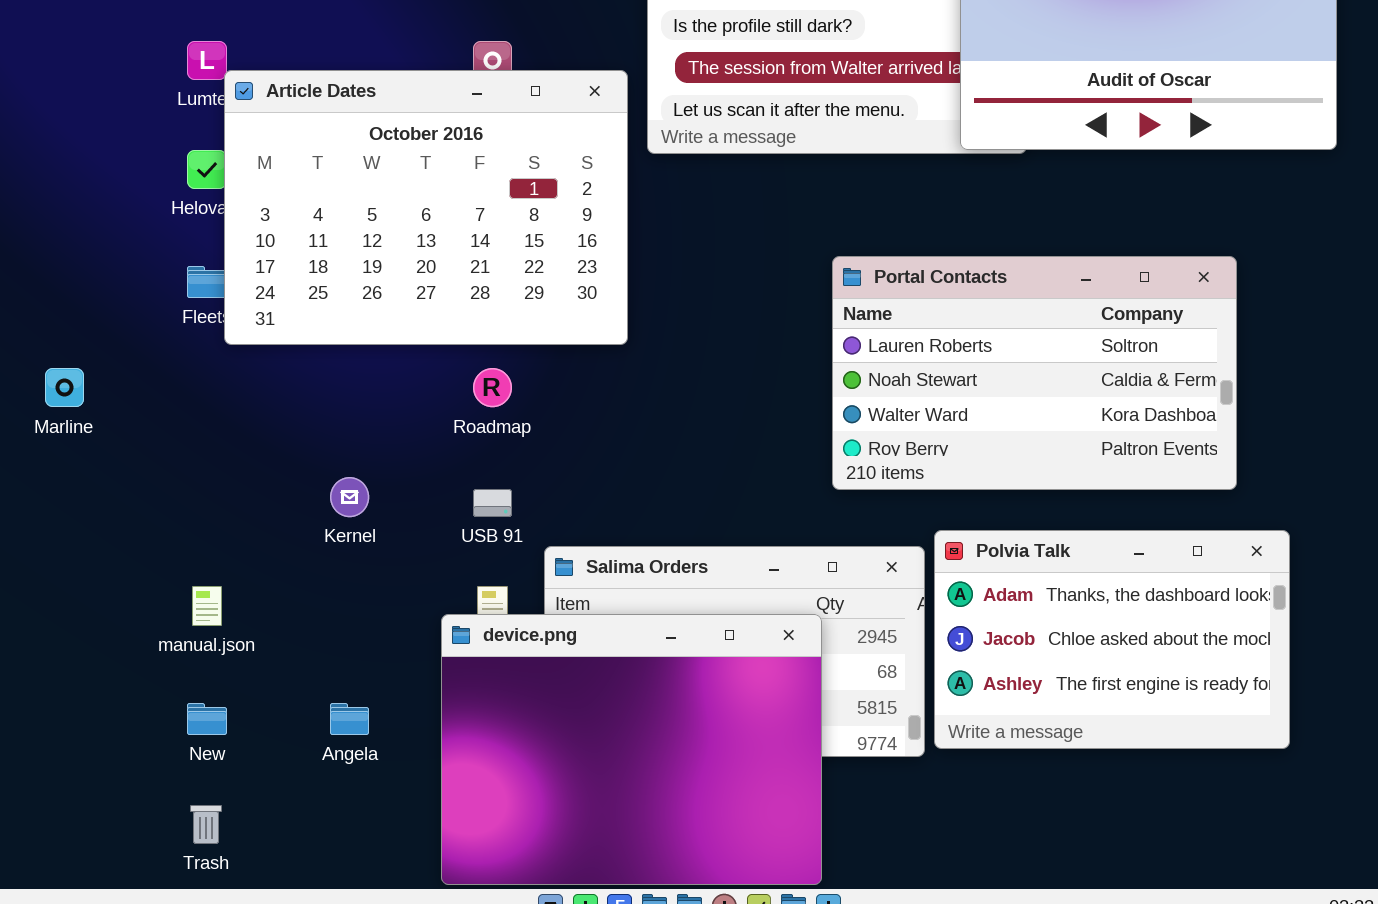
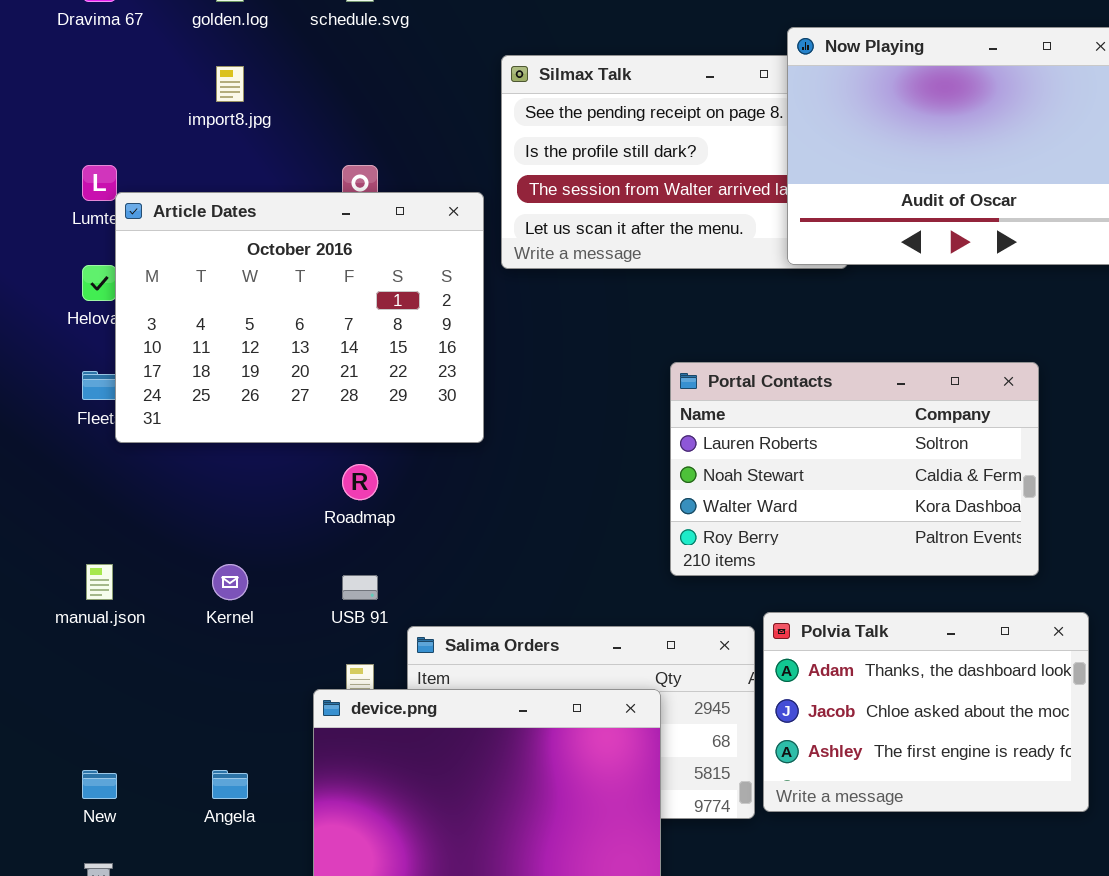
manual.json: [192,586,222,626] -> [86,564,113,600], moved

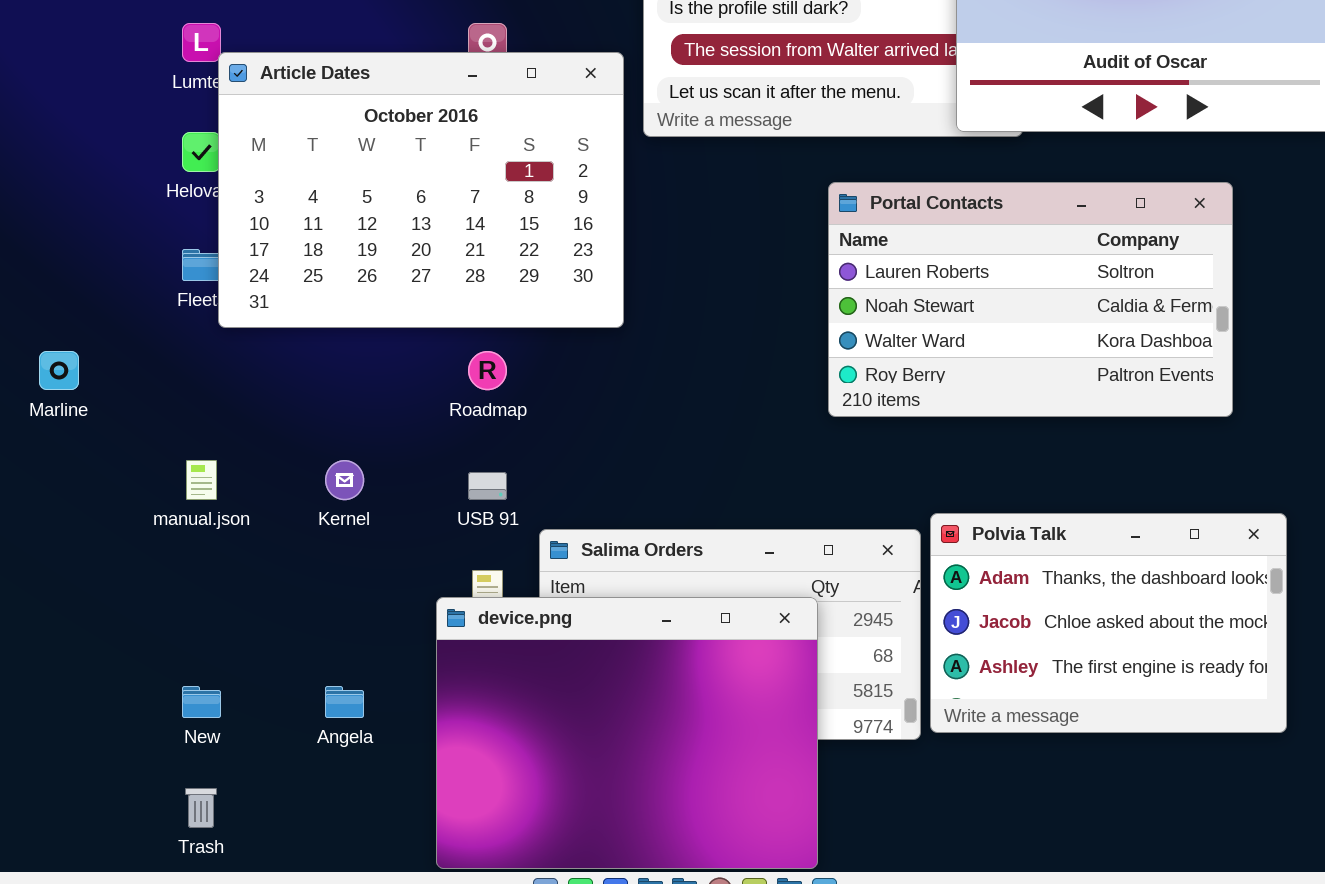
Portal Contacts: [670,362,1039,576] -> [828,182,1233,417], moved

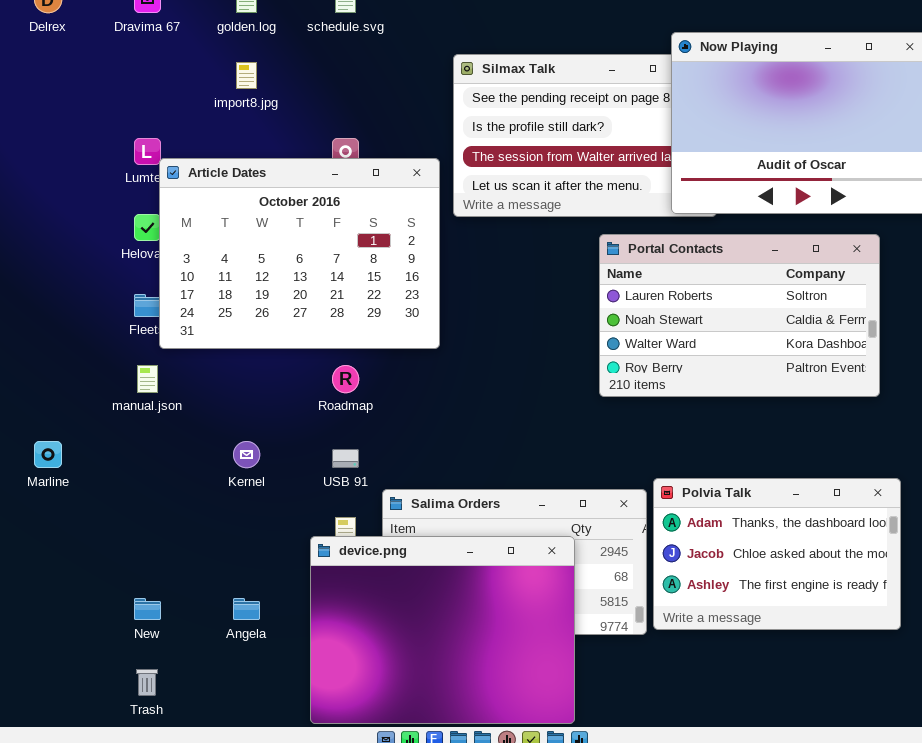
Portal Contacts: [828,182,1233,417] -> [599,234,880,397], moved
Marline: [39,351,79,390] -> [34,441,62,468], moved
manual.json: [186,460,217,500] -> [137,365,158,393], moved

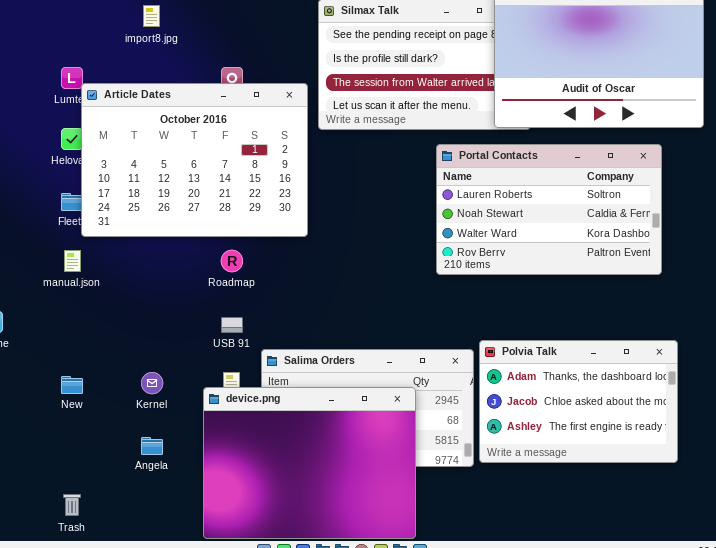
Kernel: [233,441,260,468] -> [141,372,163,394], moved
New: [134,598,161,620] -> [61,376,83,394], moved

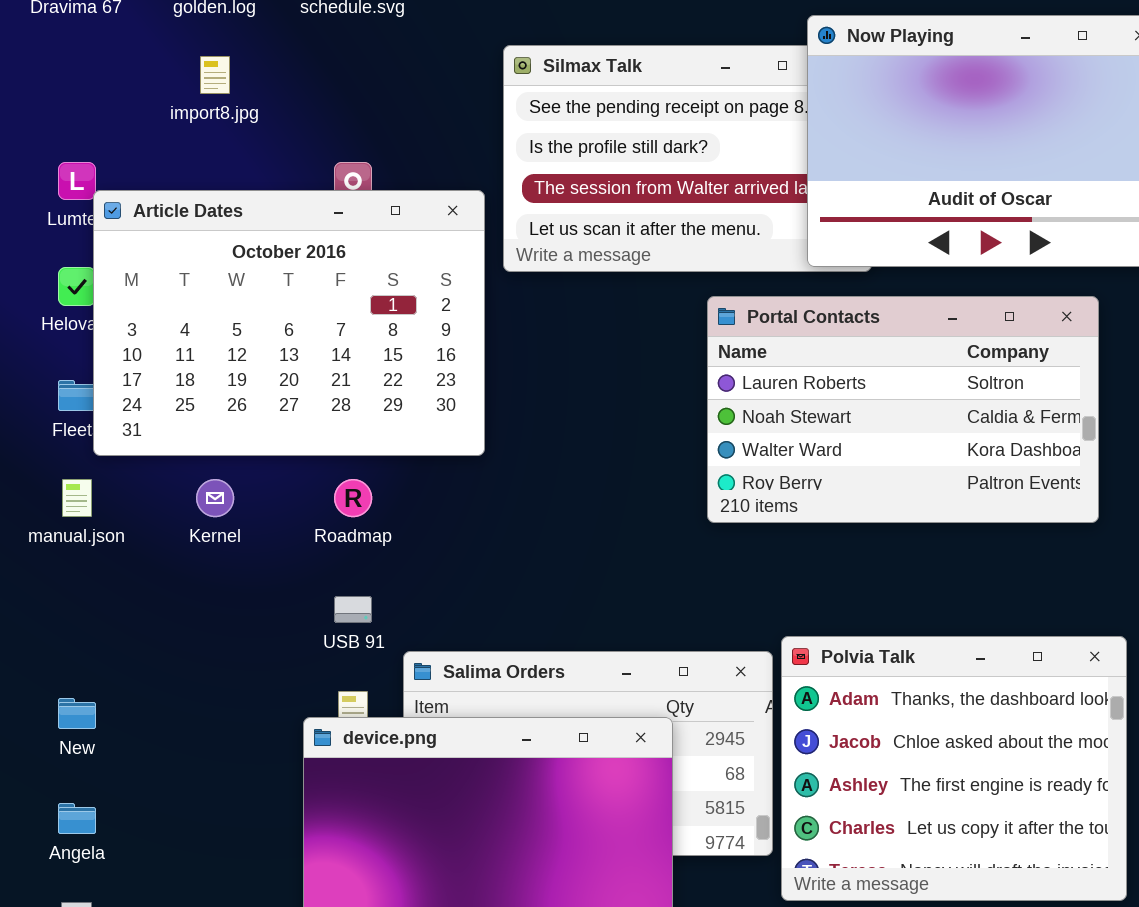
Polvia Talk: [479,340,678,463] -> [781,636,1127,901], resized
Kernel: [141,372,163,394] -> [196,479,234,517], moved
Angela: [141,437,163,455] -> [58,803,96,834], moved

